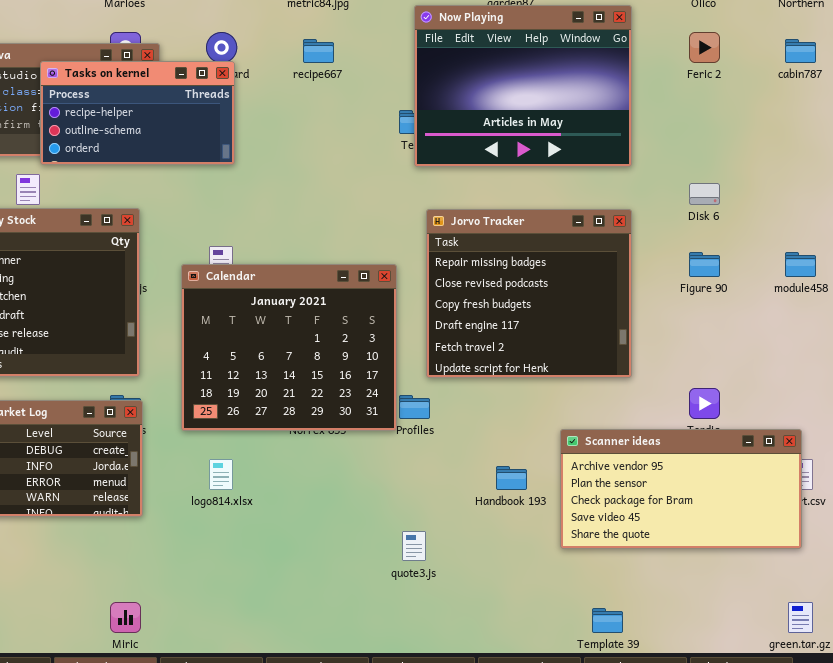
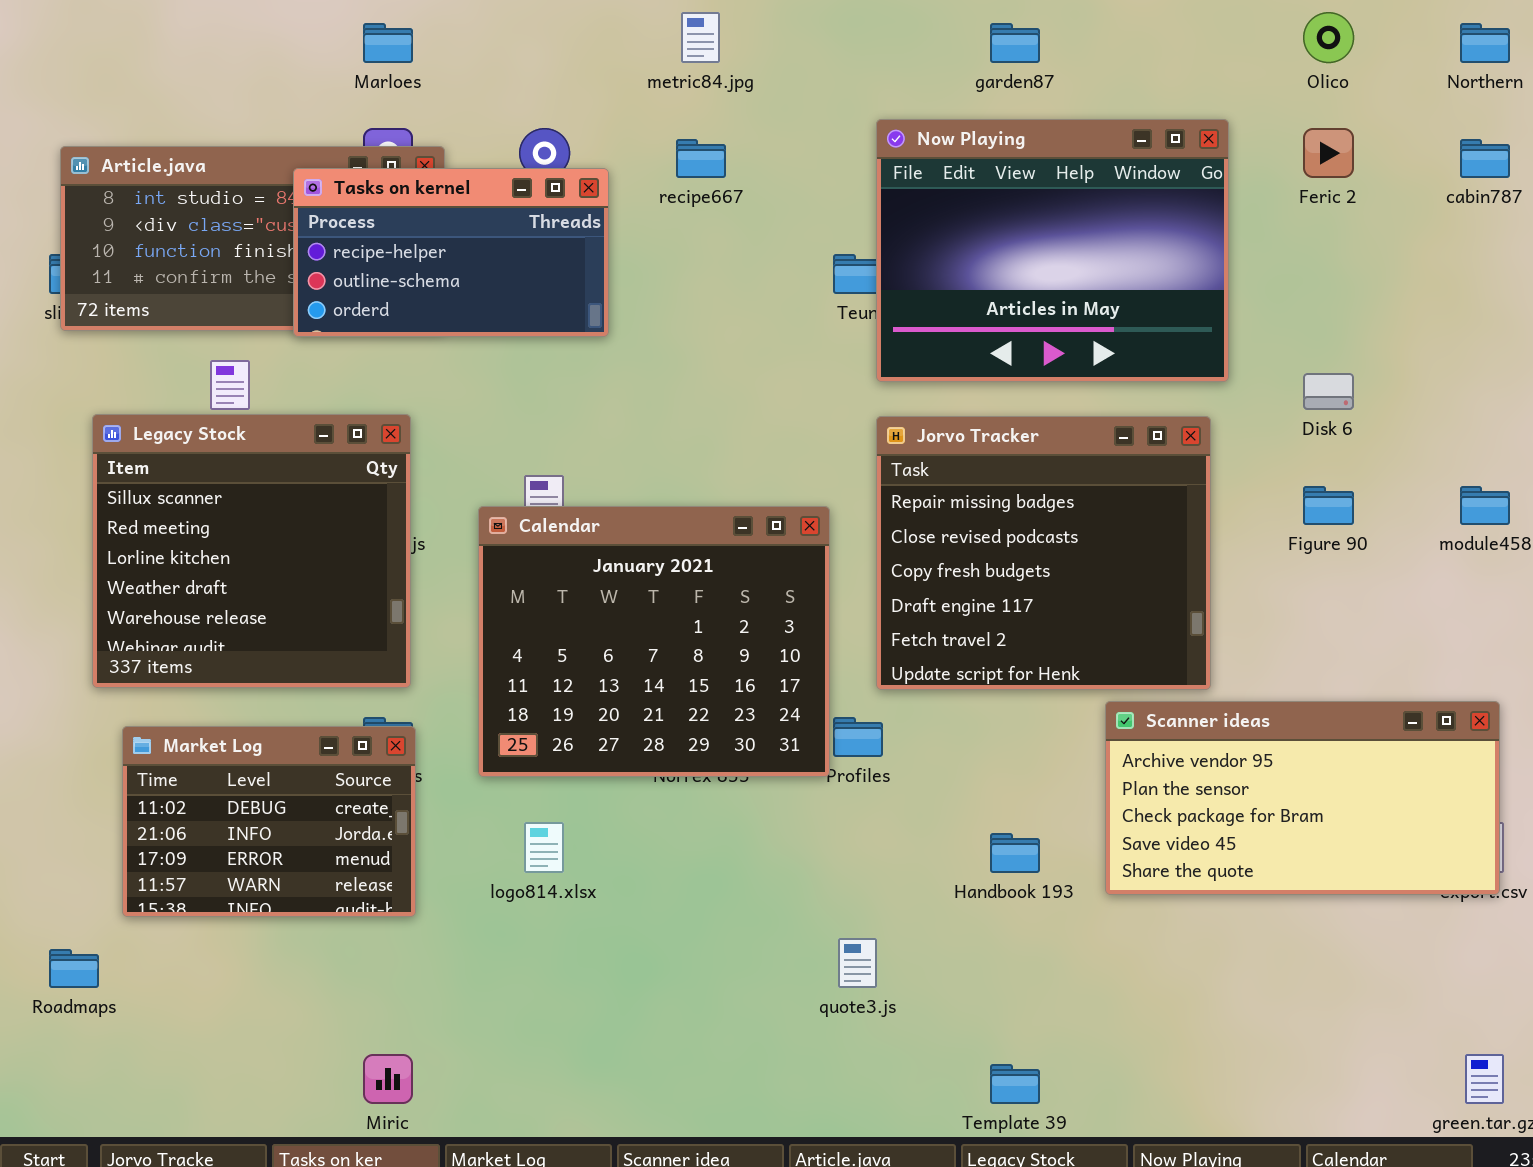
Now Playing: [414,5,632,167] -> [876,119,1229,382], moved
Tasks on kernel: [40,61,235,165] -> [293,168,609,337], moved
Scanner ideas: [560,429,802,549] -> [1105,701,1500,895], moved
Template 39: [592,608,623,633] -> [990,1064,1040,1104], moved

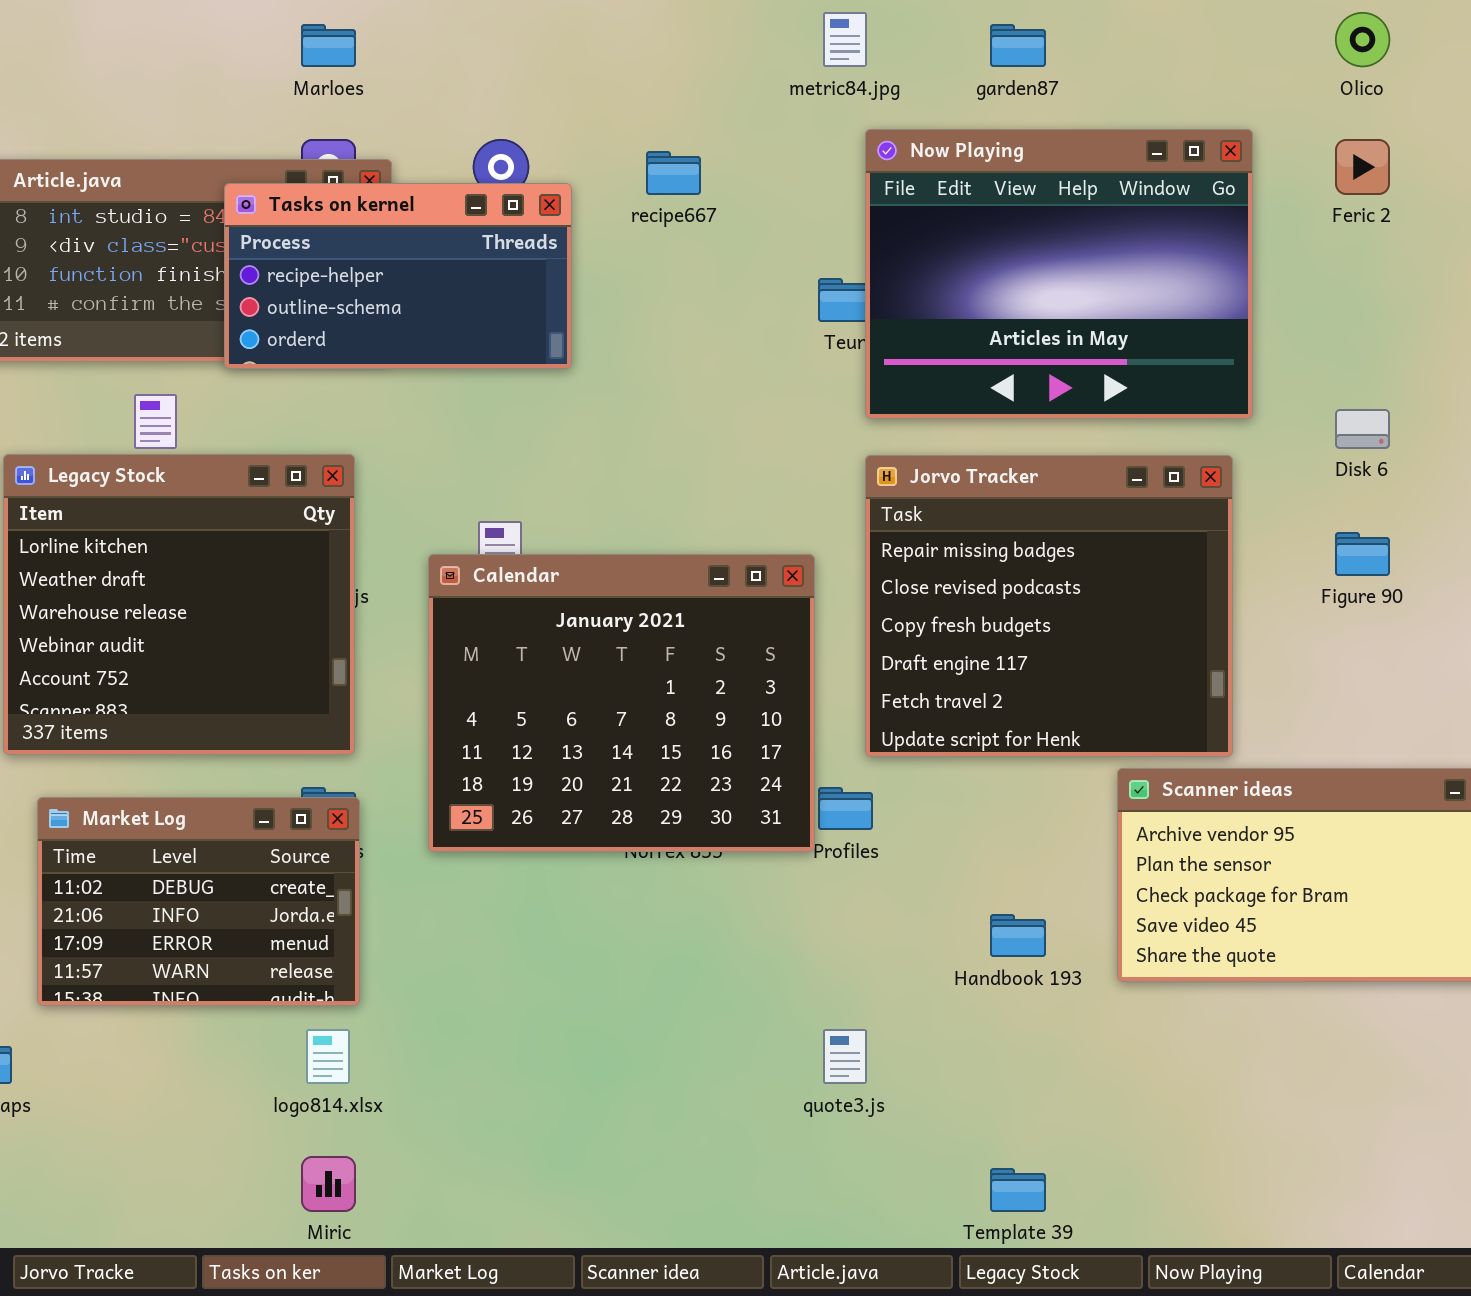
metric84.jpg: [681,12,720,63] -> [823,12,867,67], moved
Legacy Stock: [92,414,411,688] -> [3,454,355,755], scrolled down 2 rows
logo814.xlsx: [524,822,564,873] -> [306,1029,350,1084], moved

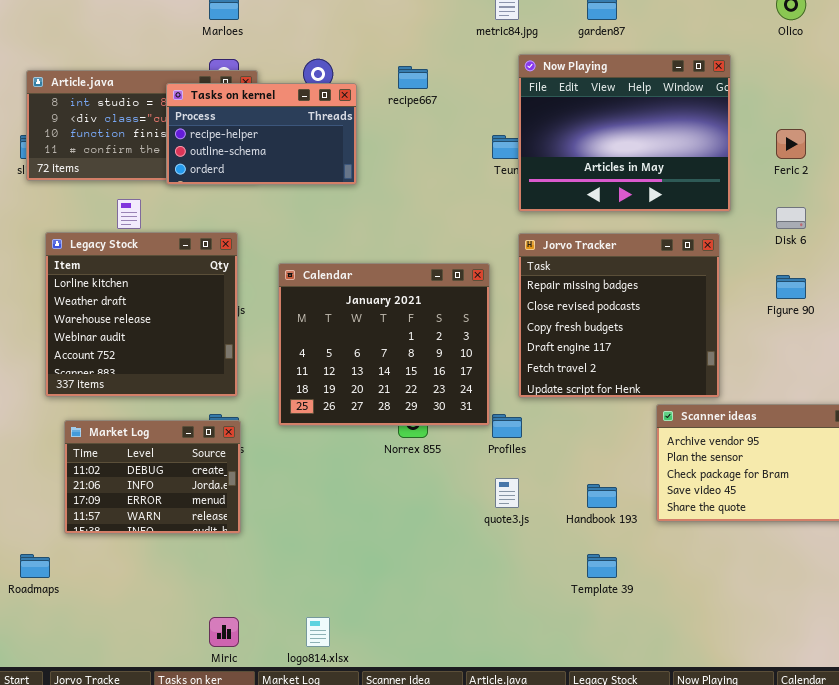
Feric 2: [1335,139,1390,195] -> [776,129,806,159], moved
Calendar: [428,554,815,852] -> [278,263,490,426], moved
logo814.xlsx: [306,1029,350,1084] -> [306,617,330,647], moved
quote3.js: [823,1029,867,1084] -> [495,478,519,508], moved
Template 39: [990,1168,1046,1212] -> [587,554,617,578], moved

